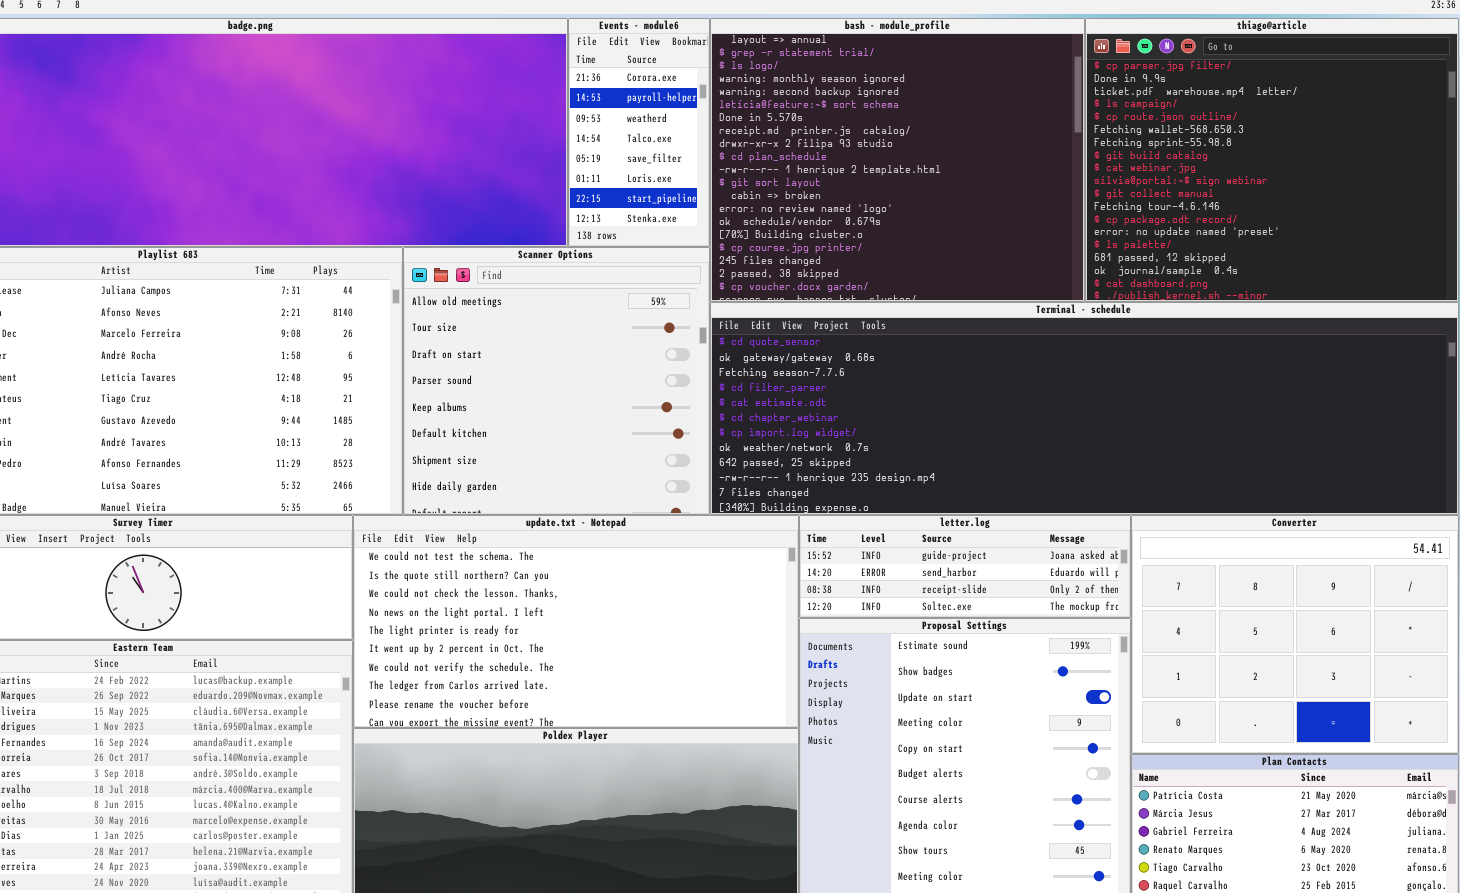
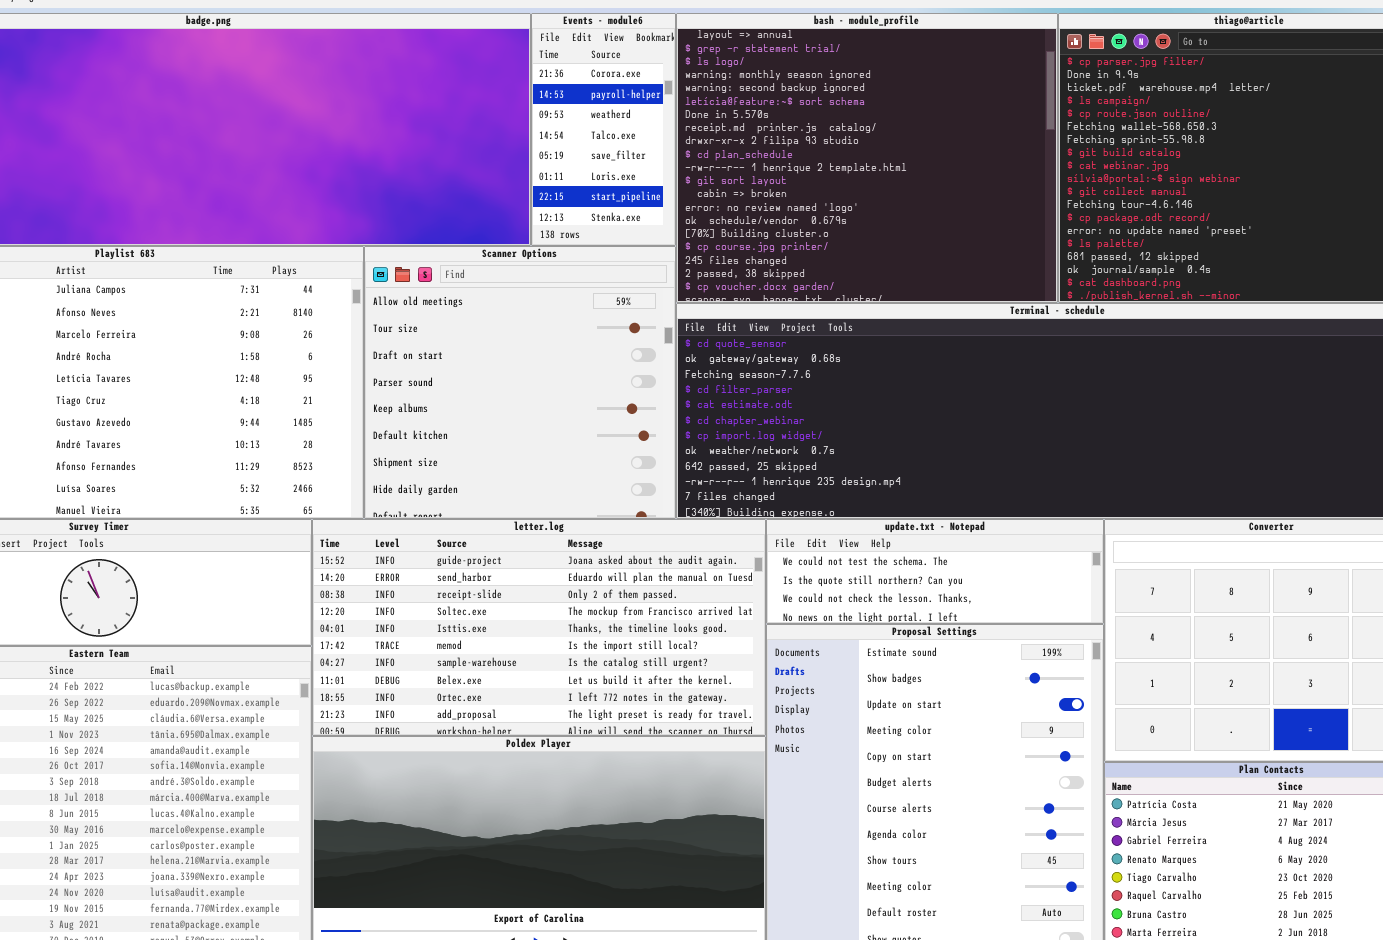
update.txt - Notepad: [353,515,799,728] -> [766,519,1104,624], moved, resized
letter.log: [799,515,1131,618] -> [312,519,766,736], moved, resized

